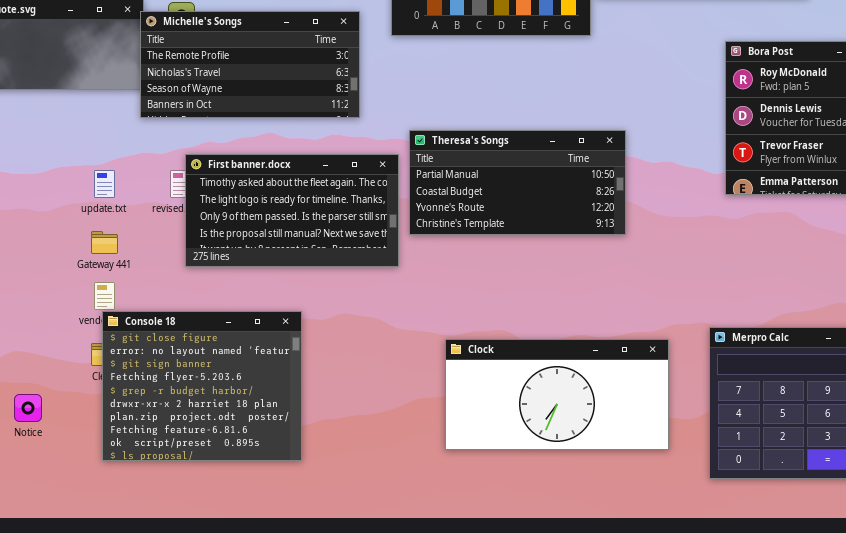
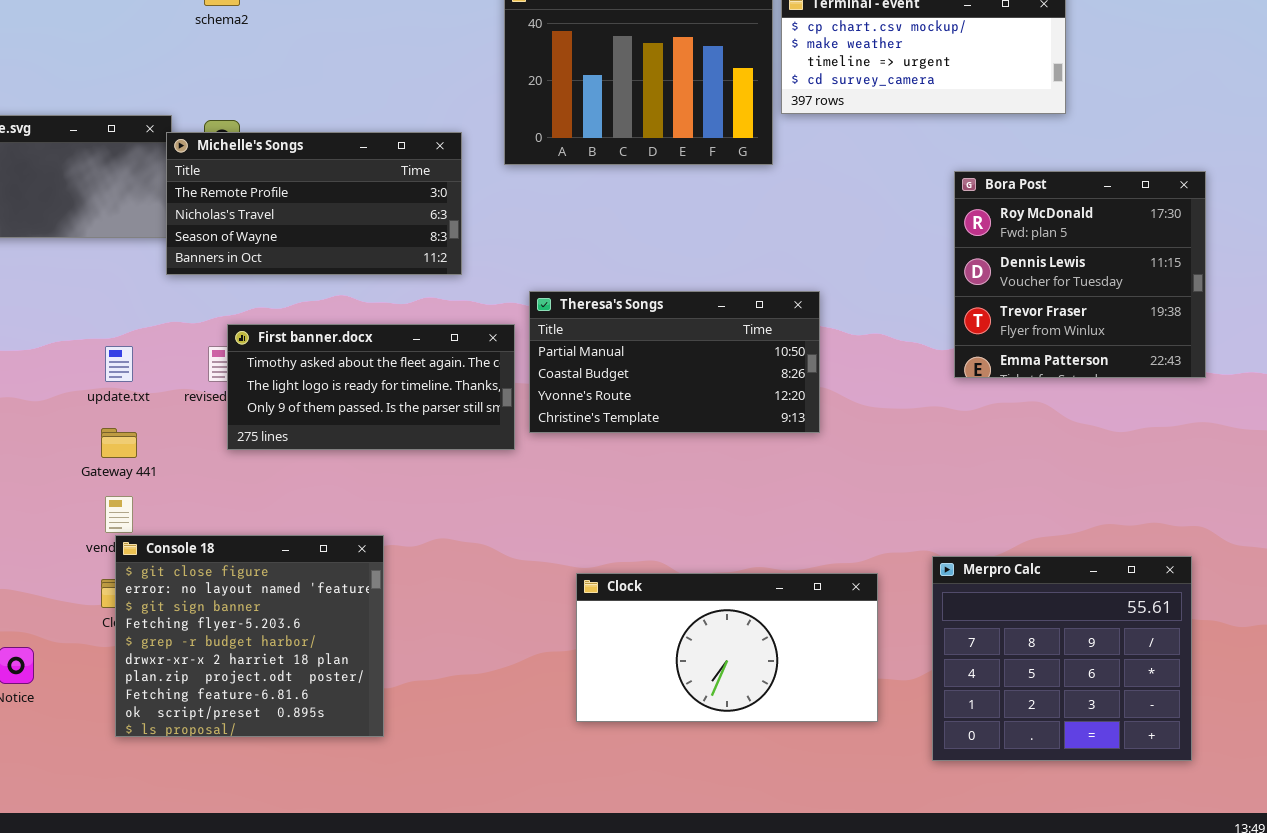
First banner.docx: [185,154,399,267] -> [227,324,515,450], resized

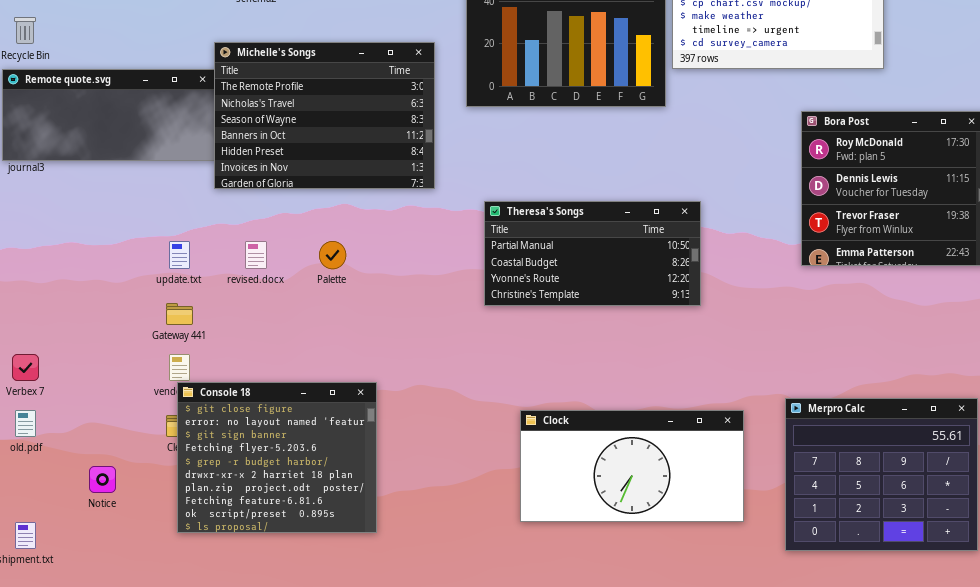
Michelle's Songs: [166,132,462,275] -> [214,42,435,189], resized
First banner.docx: [227,324,515,450] -> none, closed

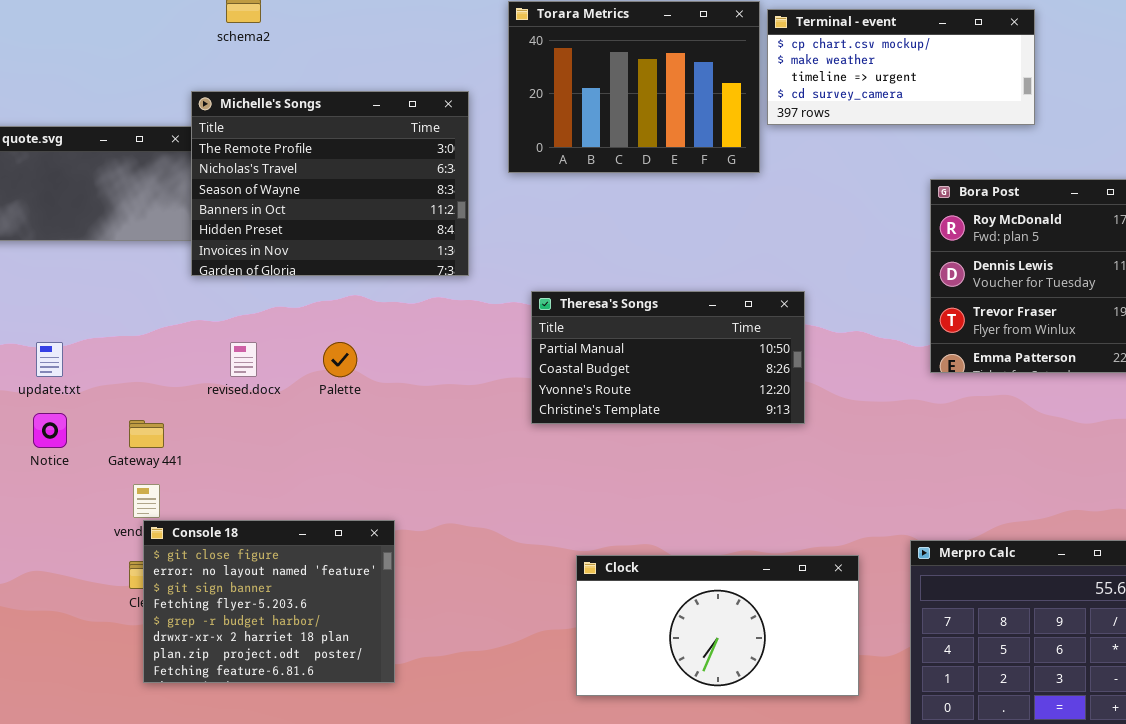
update.txt: [169,241,190,269] -> [36,342,63,377], moved
Console 18: [177,382,377,533] -> [143,520,395,683], resized
Notice: [89,466,116,493] -> [33,413,67,448], moved

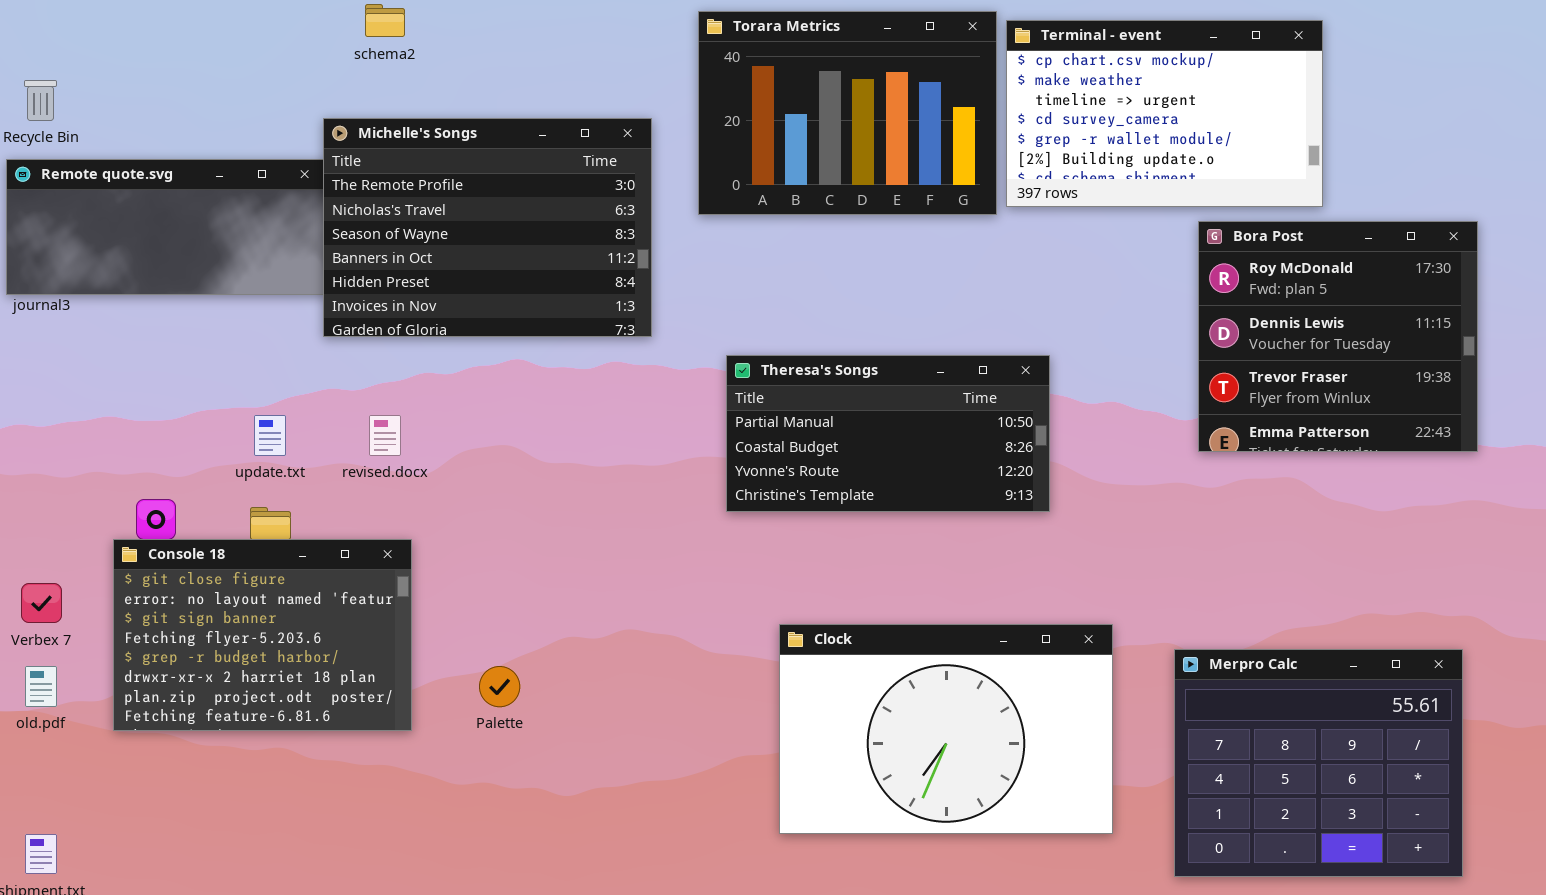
Terminal - event: [767,9,1035,125] -> [1006,20,1323,207], resized
update.txt: [36,342,63,377] -> [254,415,286,456], moved
Palette: [323,342,357,377] -> [479,666,520,707], moved
Console 18: [143,520,395,683] -> [113,539,412,731], moved
Clock: [576,555,859,696] -> [779,624,1113,834], resized

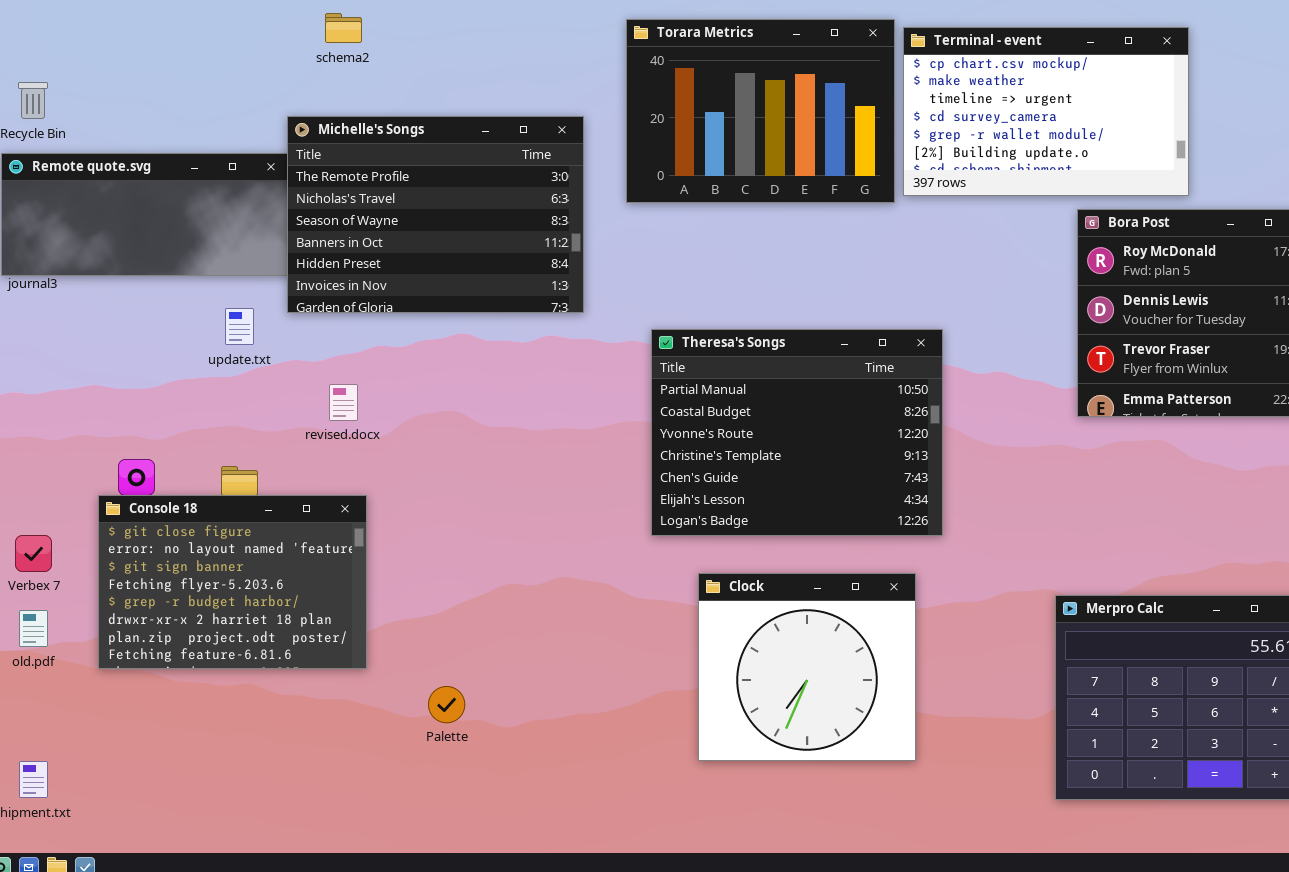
Theresa's Songs: [726,355,1050,512] -> [651,329,943,536], resized
update.txt: [254,415,286,456] -> [225,308,254,345], moved
Clock: [779,624,1113,834] -> [698,573,916,761], resized
Palette: [479,666,520,707] -> [428,686,465,723], moved

